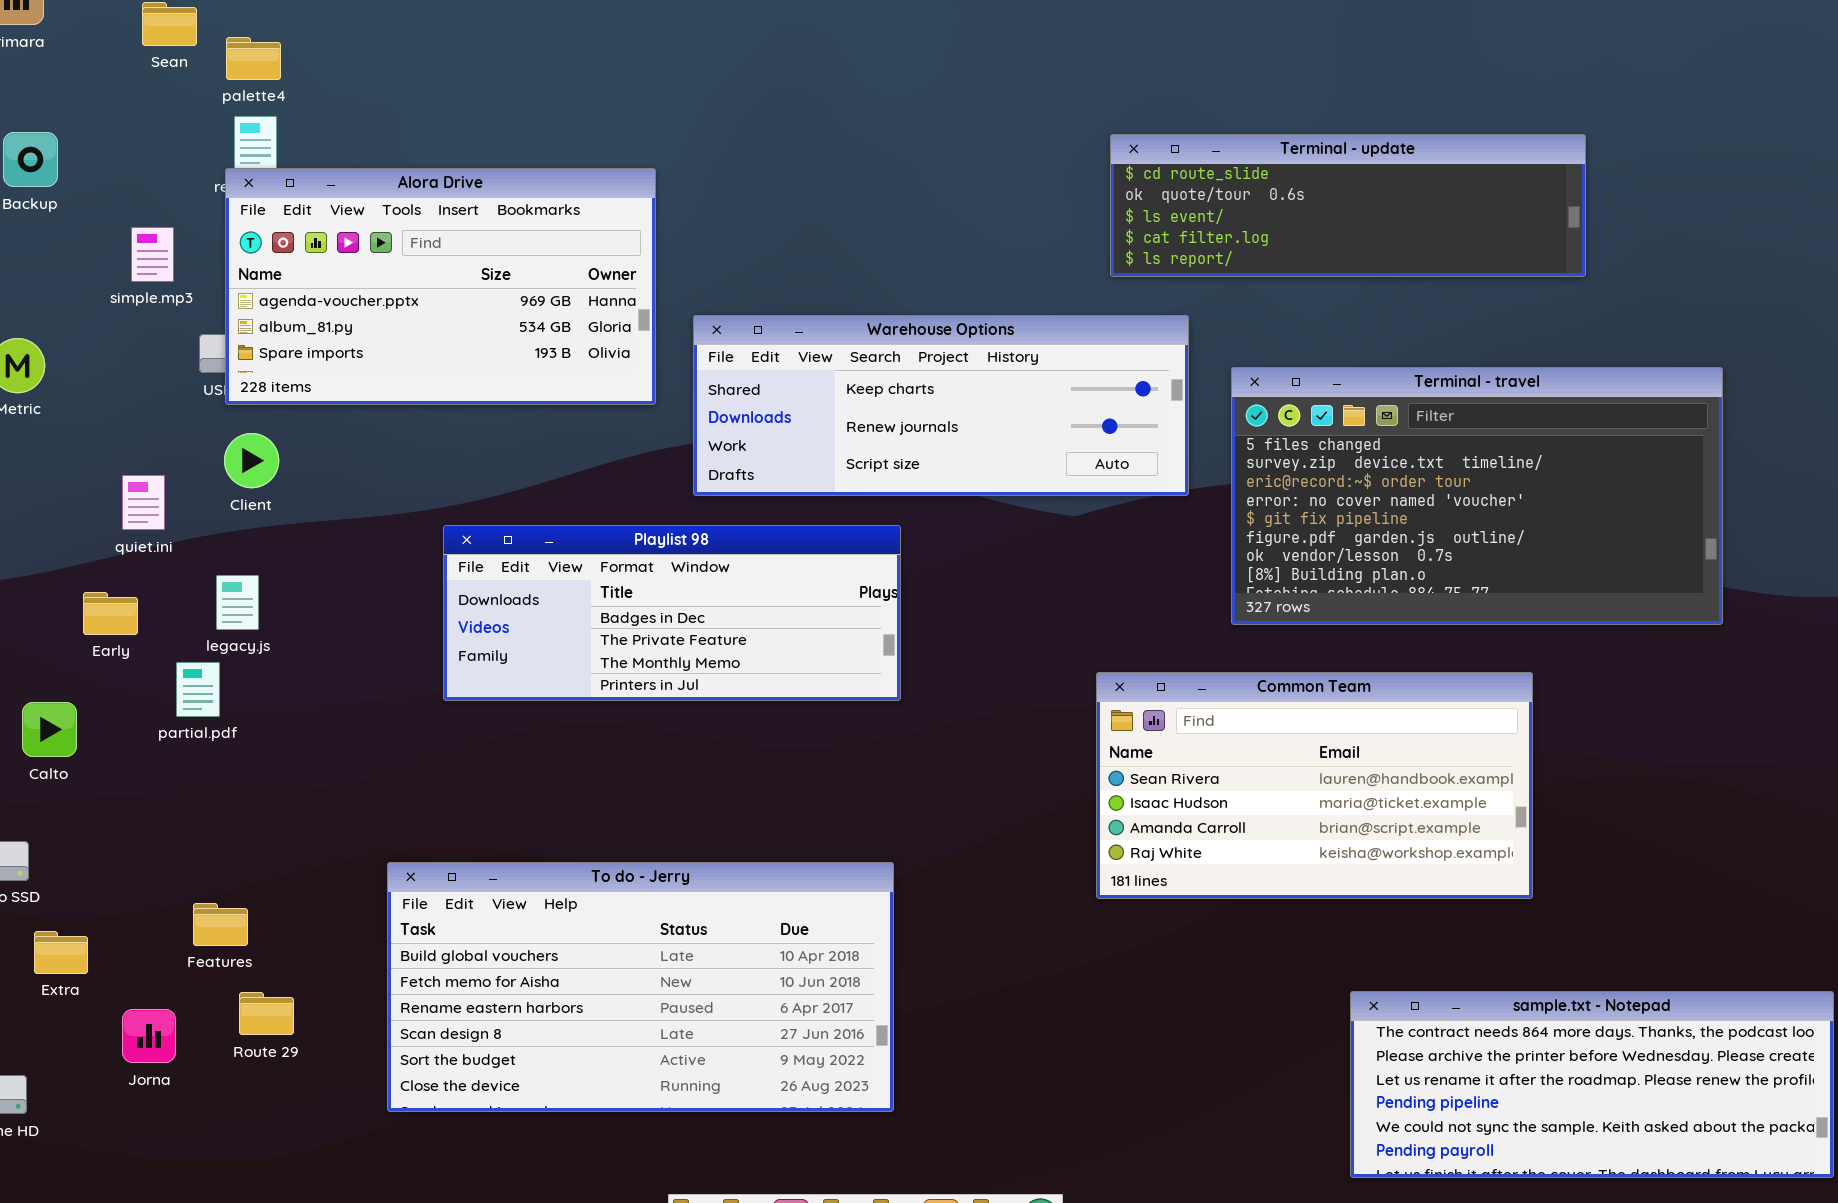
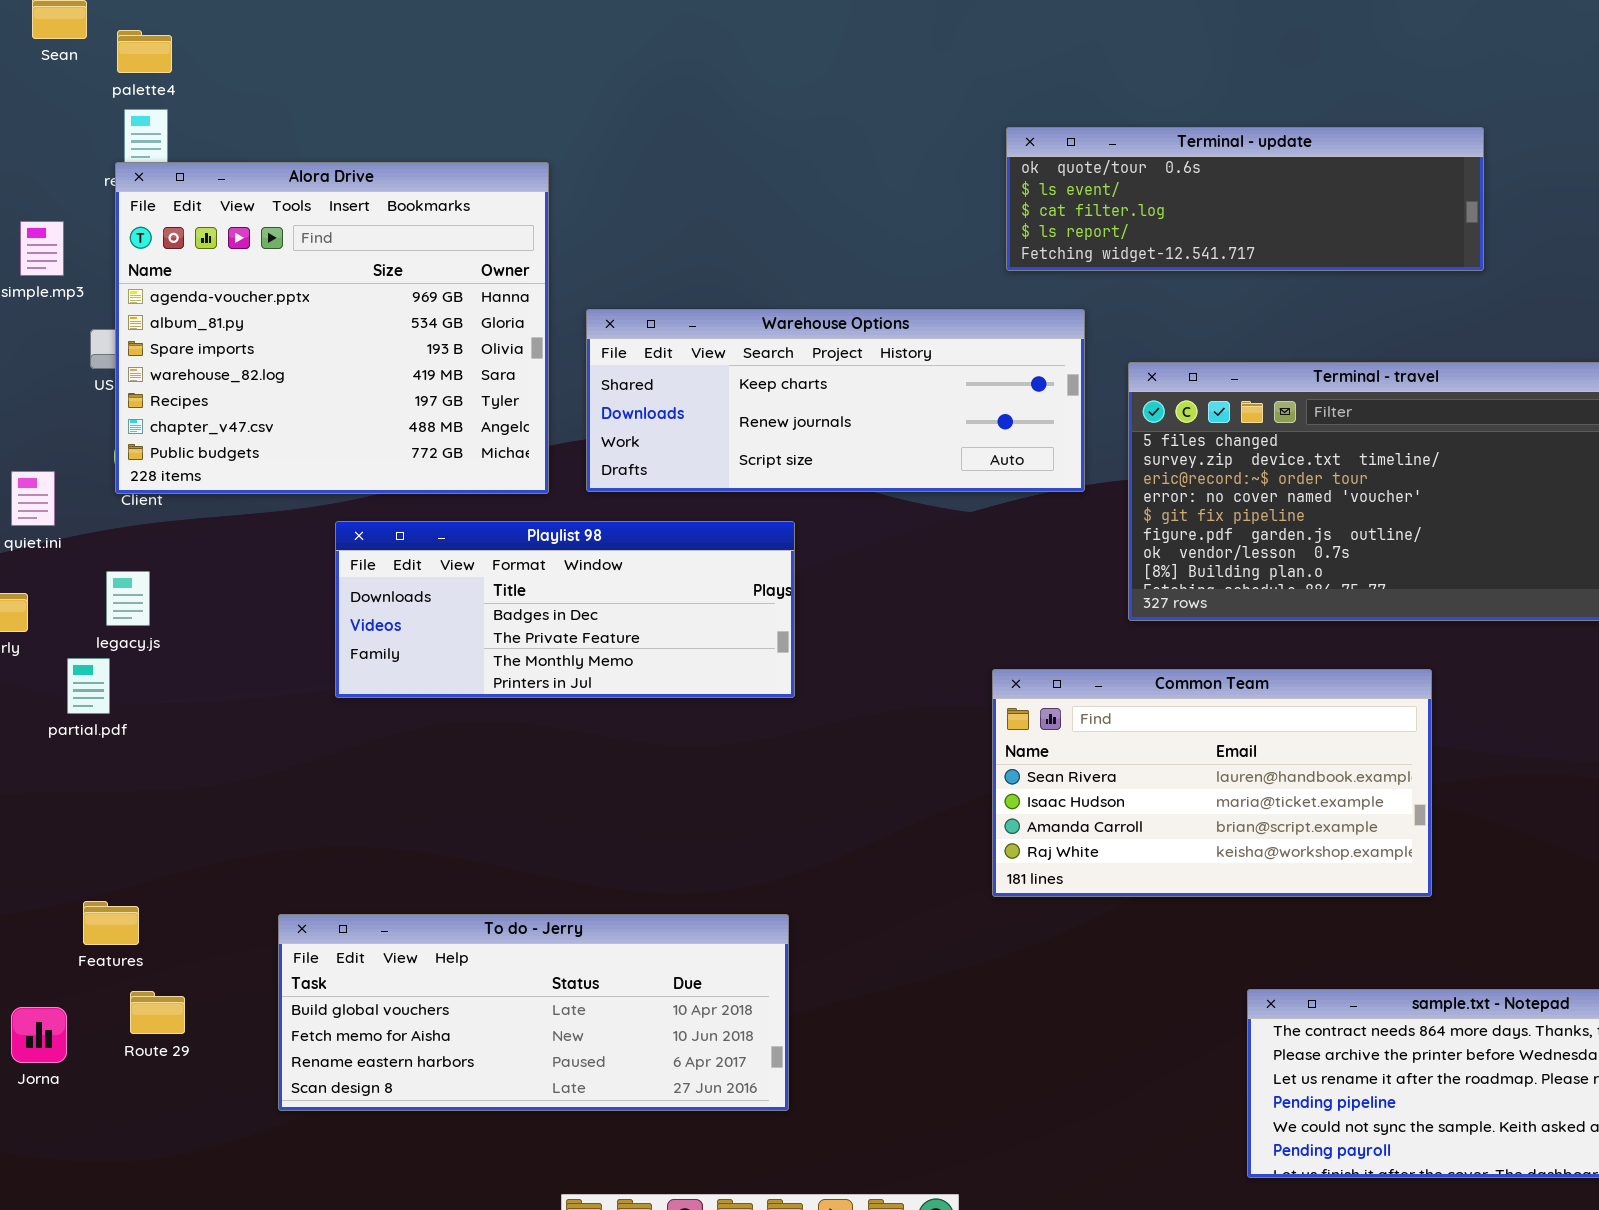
Terminal - update: [1110,134,1586,277] -> [1006,127,1484,271], scrolled down 1 row
Alora Drive: [225,168,656,405] -> [115,162,549,494], resized
To do - Jerry: [387,862,894,1112] -> [278,914,789,1111], resized

